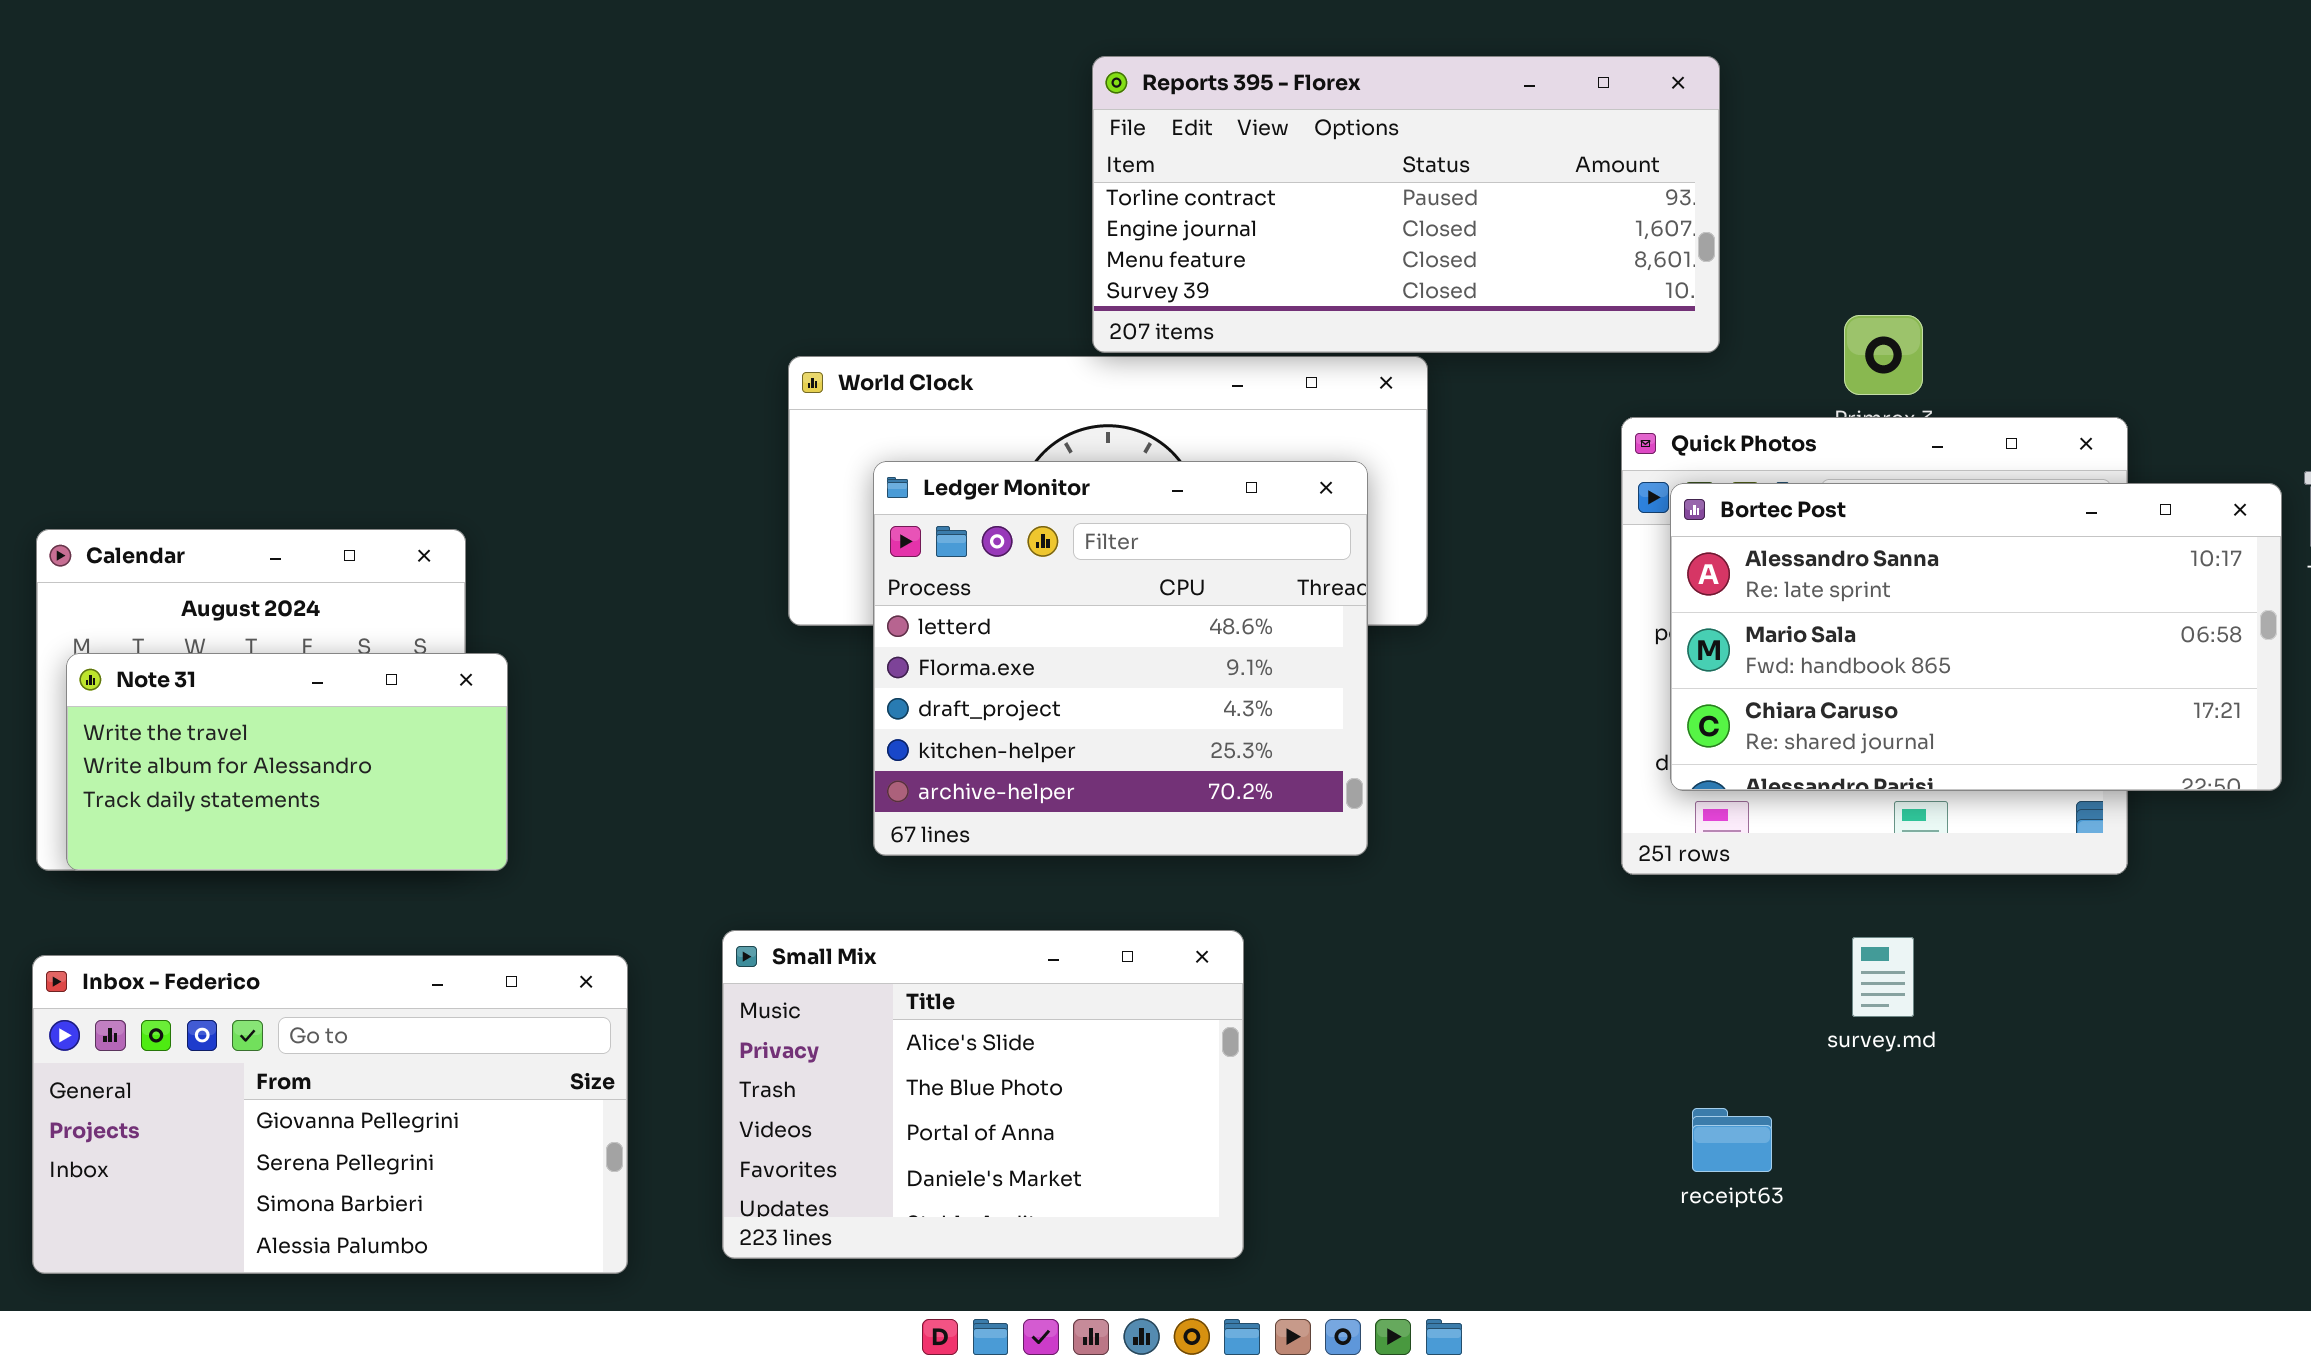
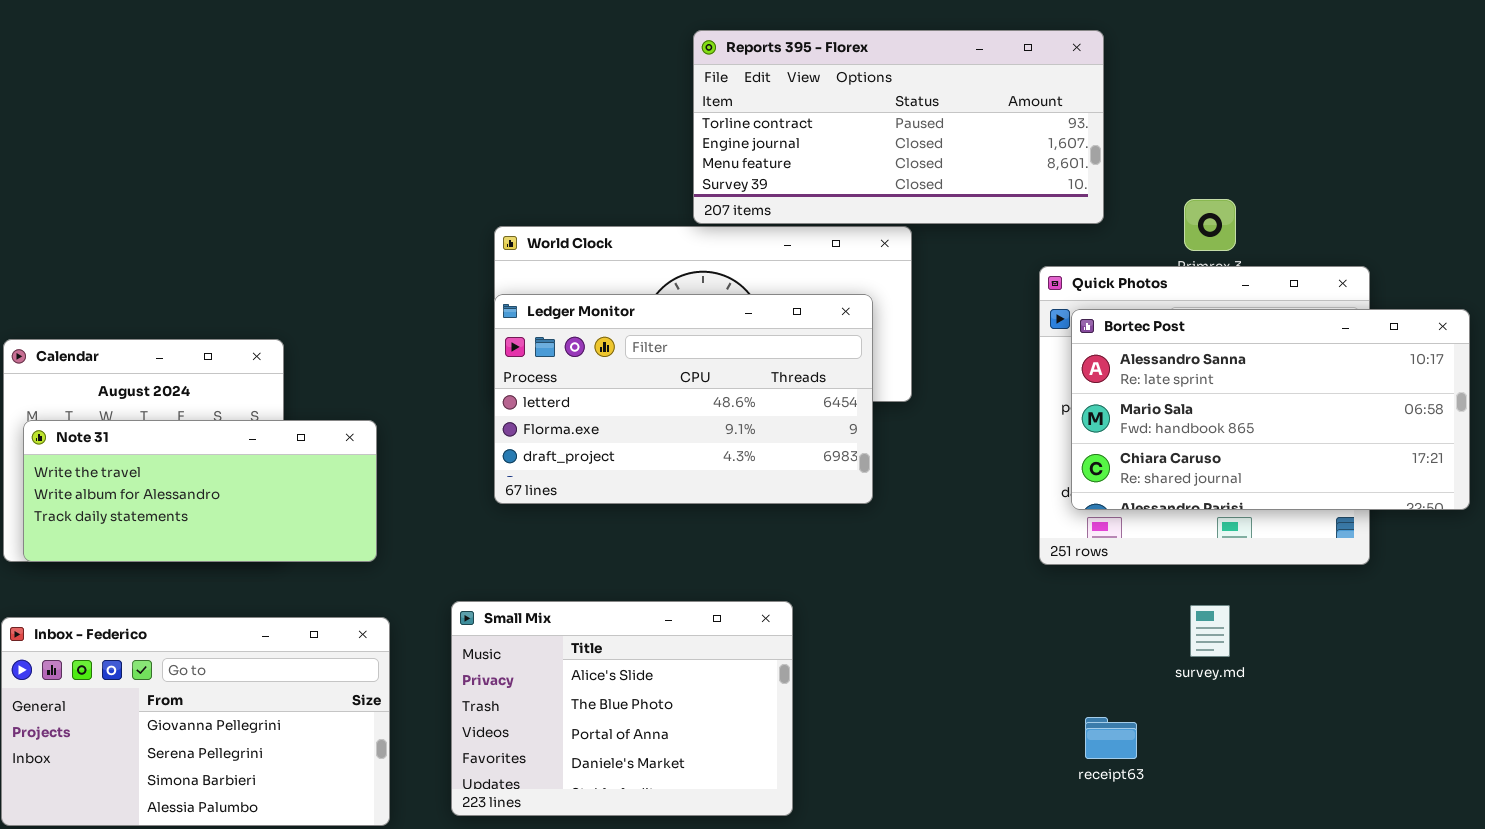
Ledger Monitor: [873,461,1368,856] -> [494,294,873,504], resized
Note 31: [66,653,508,871] -> [23,420,377,562], resized

